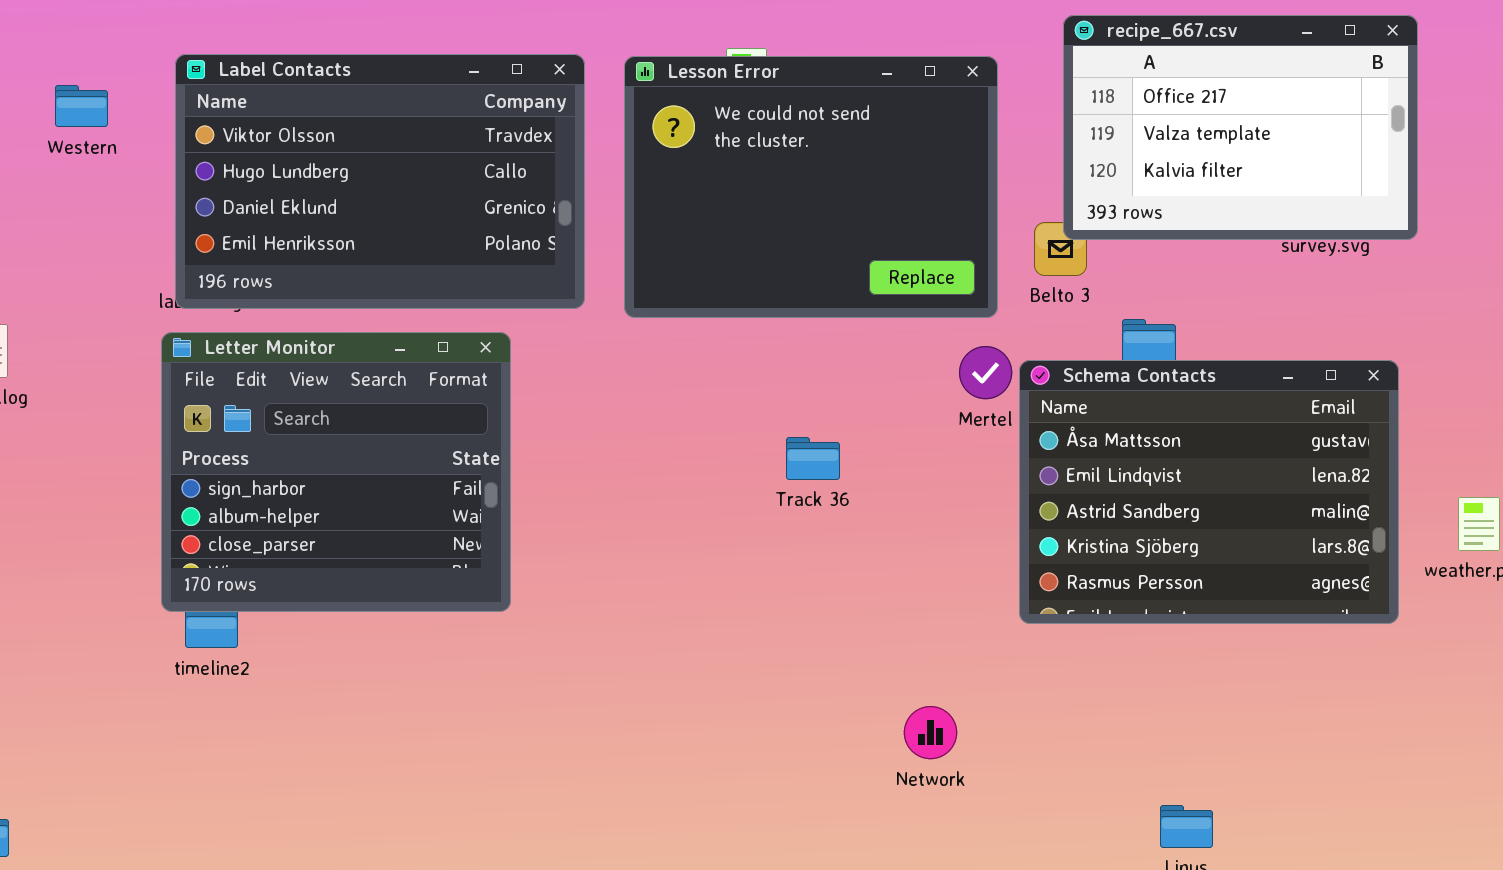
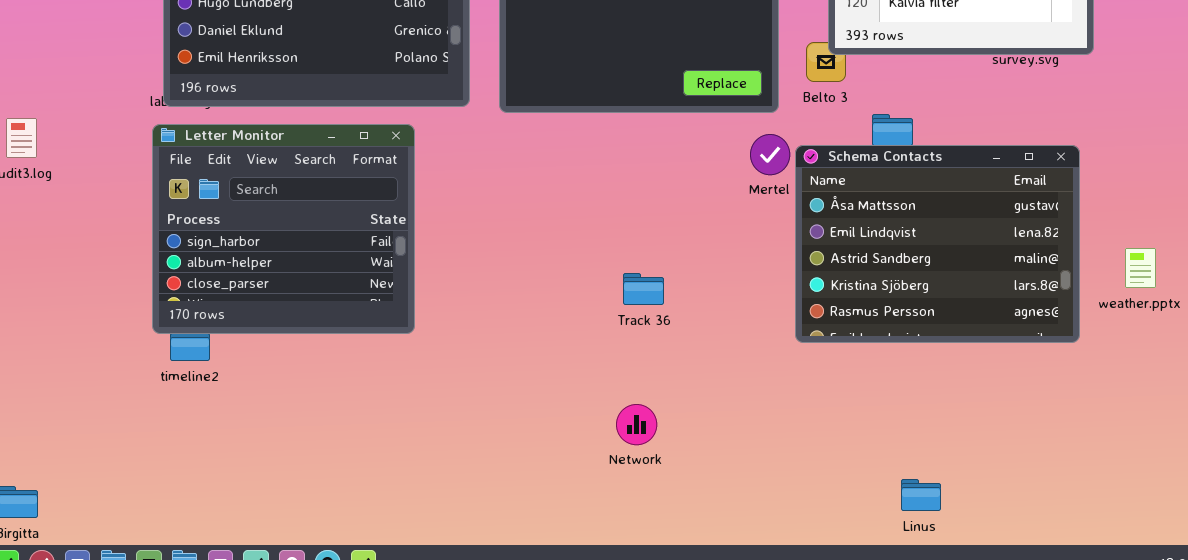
Track 36: [786,437,840,480] -> [623,273,664,305], moved
Network: [904,706,957,759] -> [616,404,657,445], moved

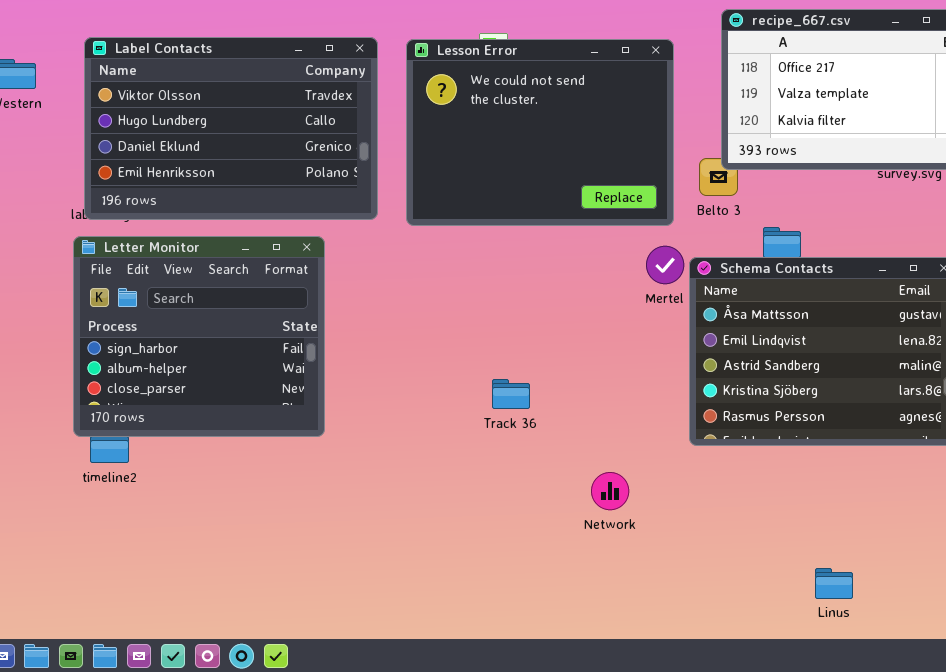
Track 36: [623,273,664,305] -> [492,379,530,409], moved
Network: [616,404,657,445] -> [591,472,629,510], moved
Linus: [901,479,941,511] -> [815,568,853,599], moved

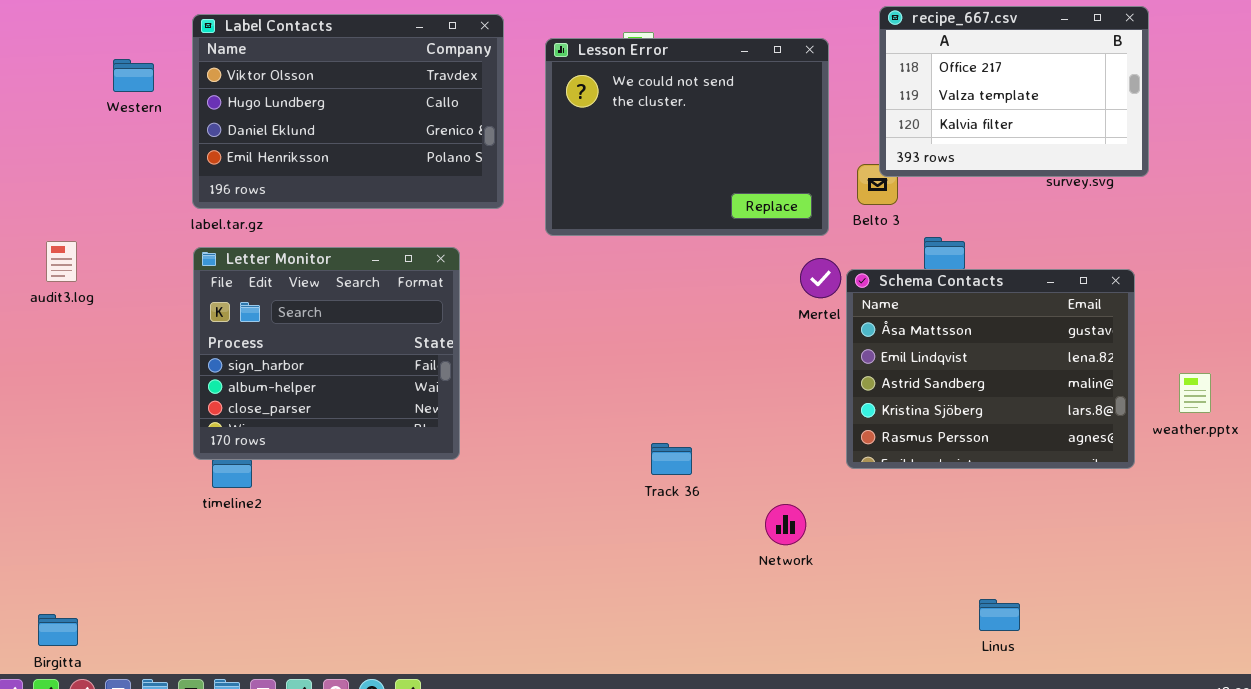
Label Contacts: [84,37,378,220] -> [192,14,504,209], moved
Track 36: [492,379,530,409] -> [651,443,692,475], moved
Network: [591,472,629,510] -> [765,504,806,545], moved

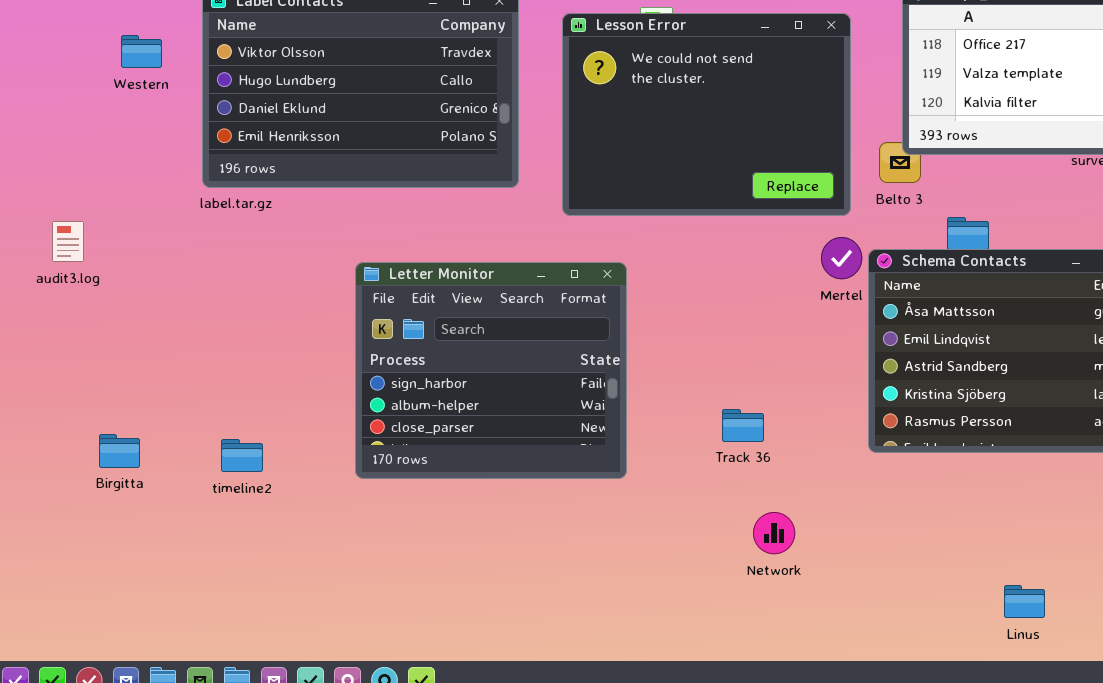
Letter Monitor: [193,247,460,460] -> [355,262,627,479], moved
Track 36: [651,443,692,475] -> [722,409,764,442], moved
Network: [765,504,806,545] -> [753,512,795,554], moved
Birgitta: [38,614,78,646] -> [99,434,140,468], moved

